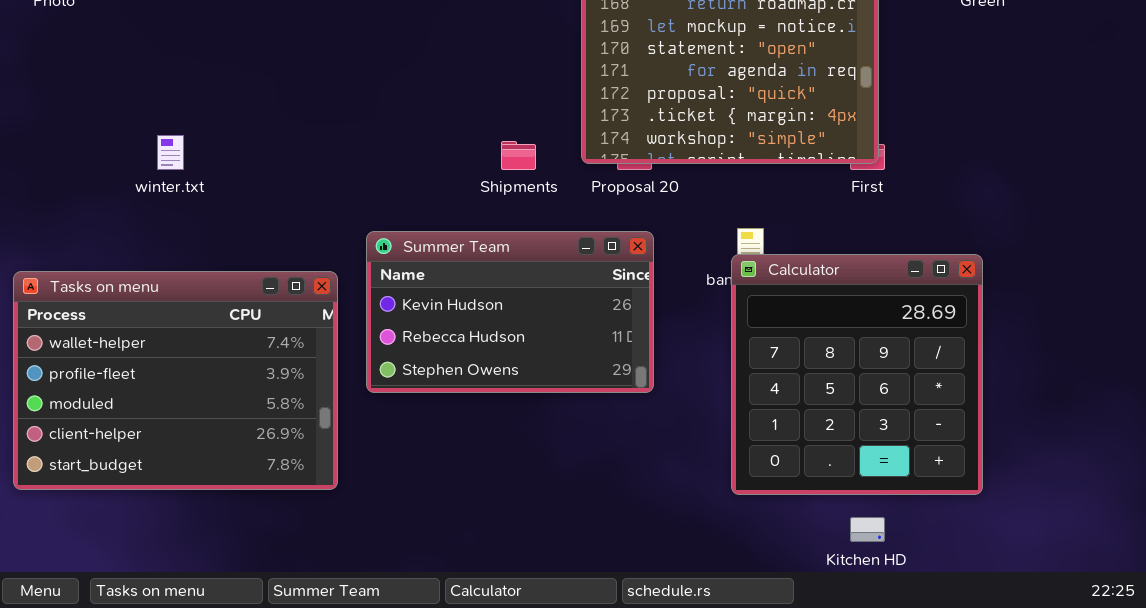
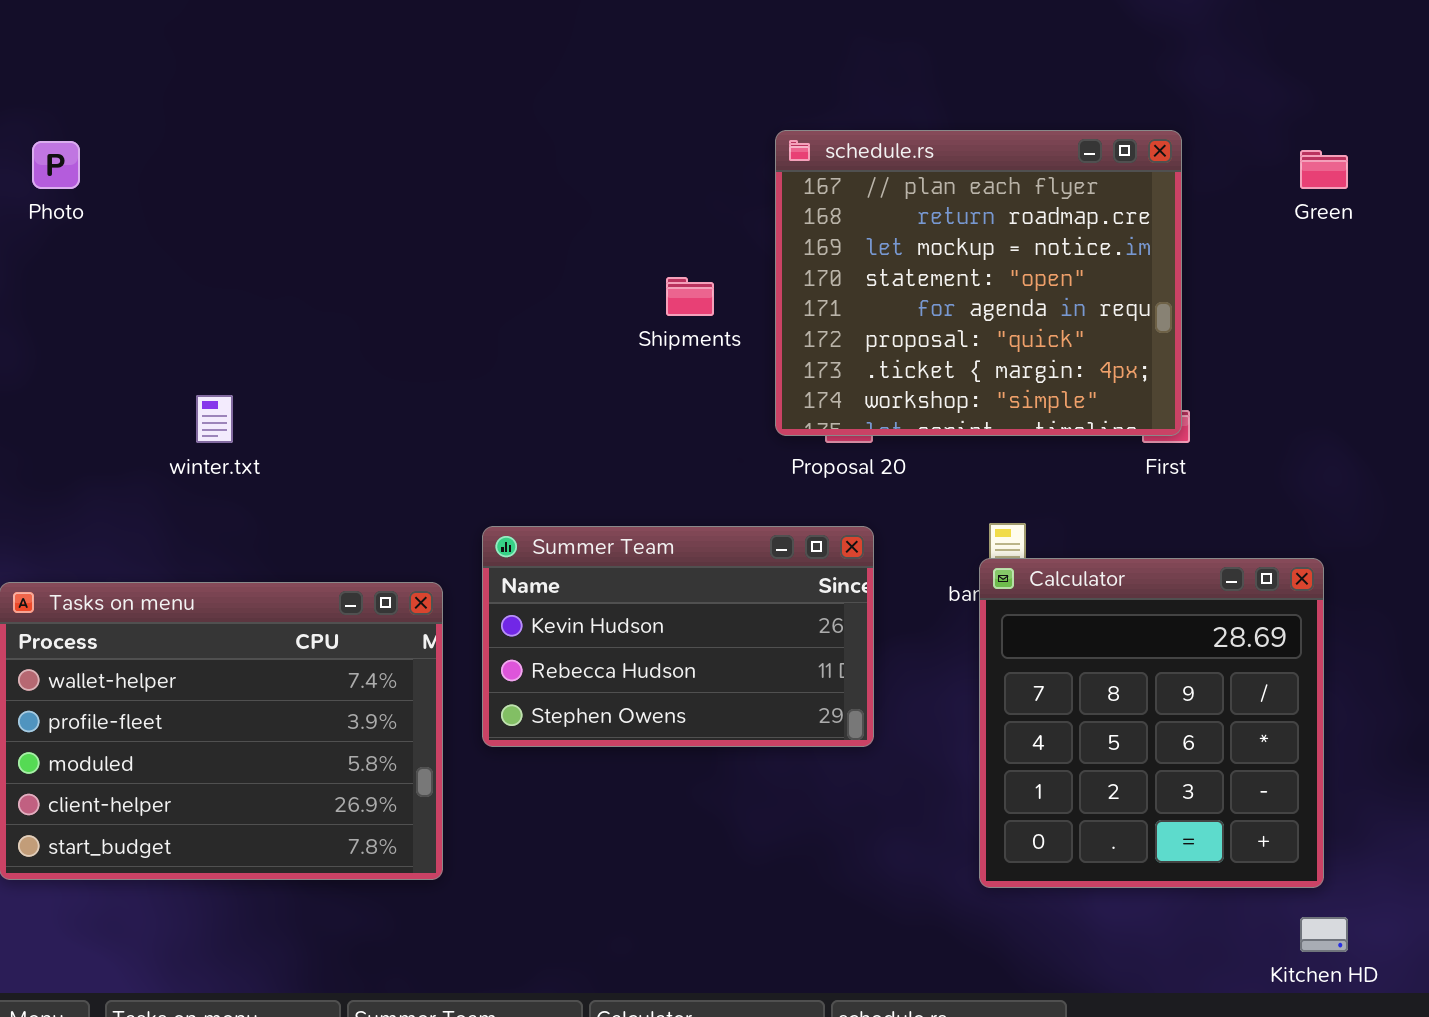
Shipments: [501,141,536,170] -> [666,277,714,316], moved
Kitchen HD: [850,517,885,542] -> [1300,917,1348,952], moved

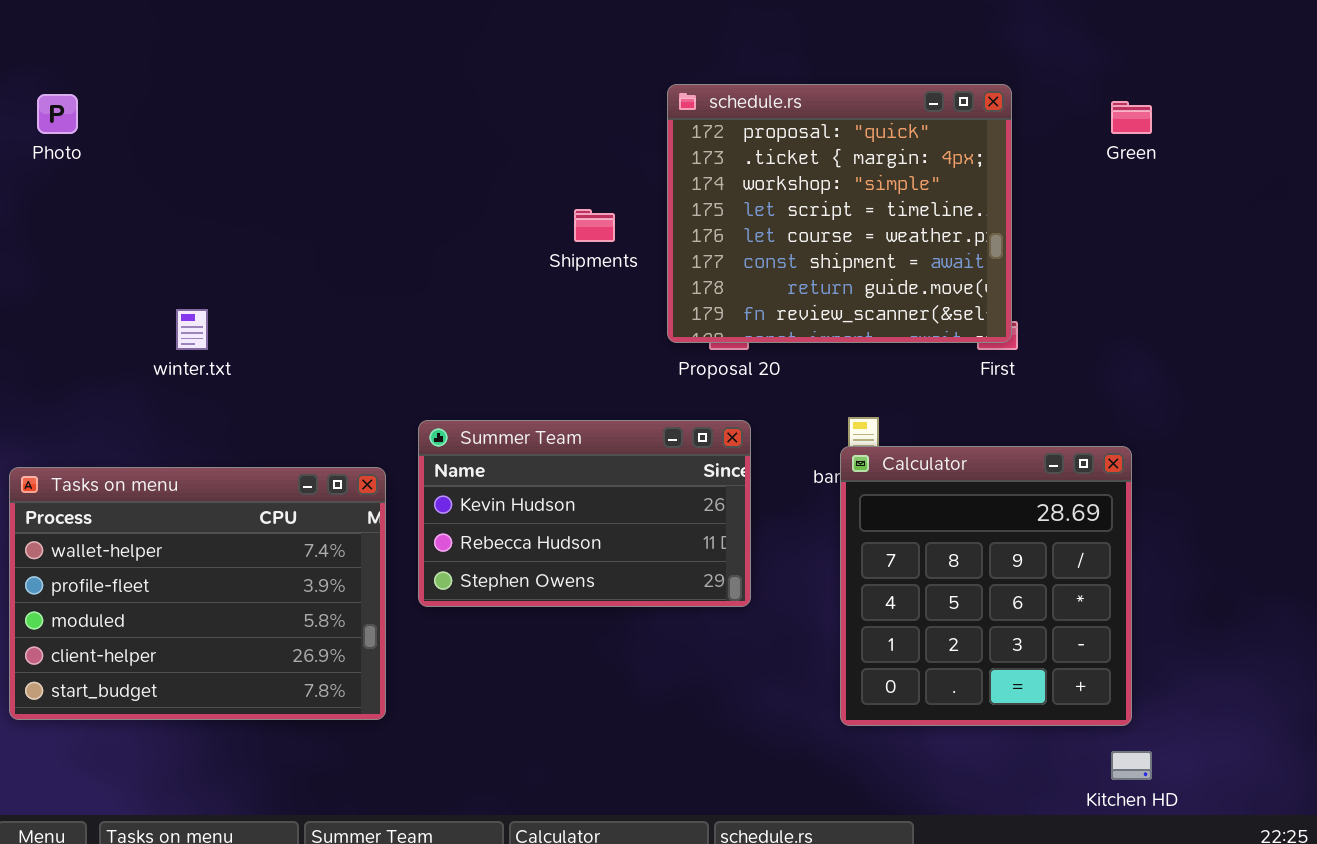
schedule.rs: [775,130,1182,436] -> [667,84,1012,343], scrolled down 5 rows

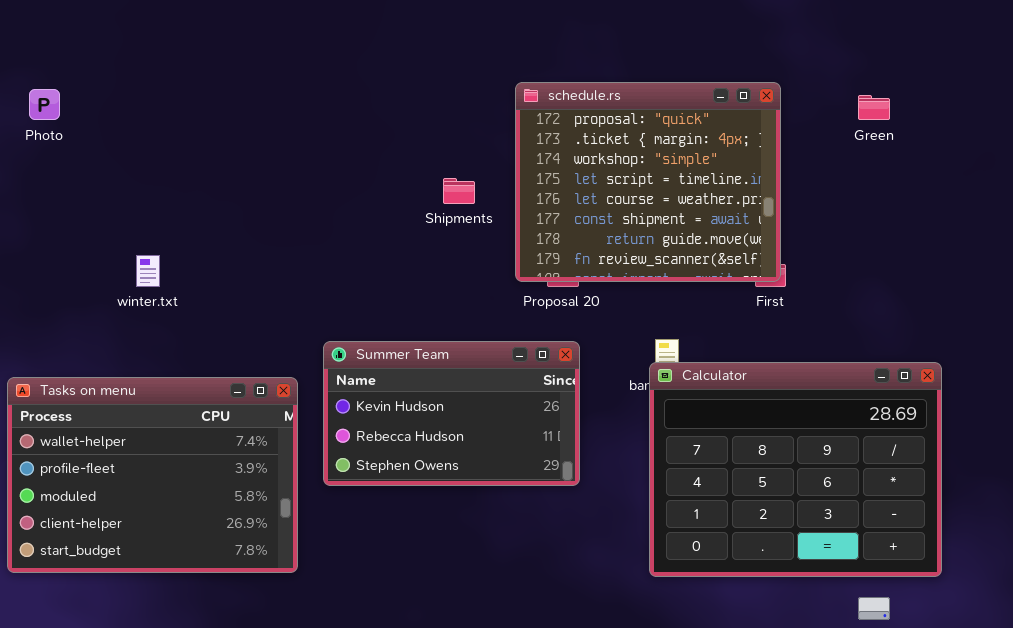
Calculator: [840,446,1132,726] -> [649,362,942,577], resized

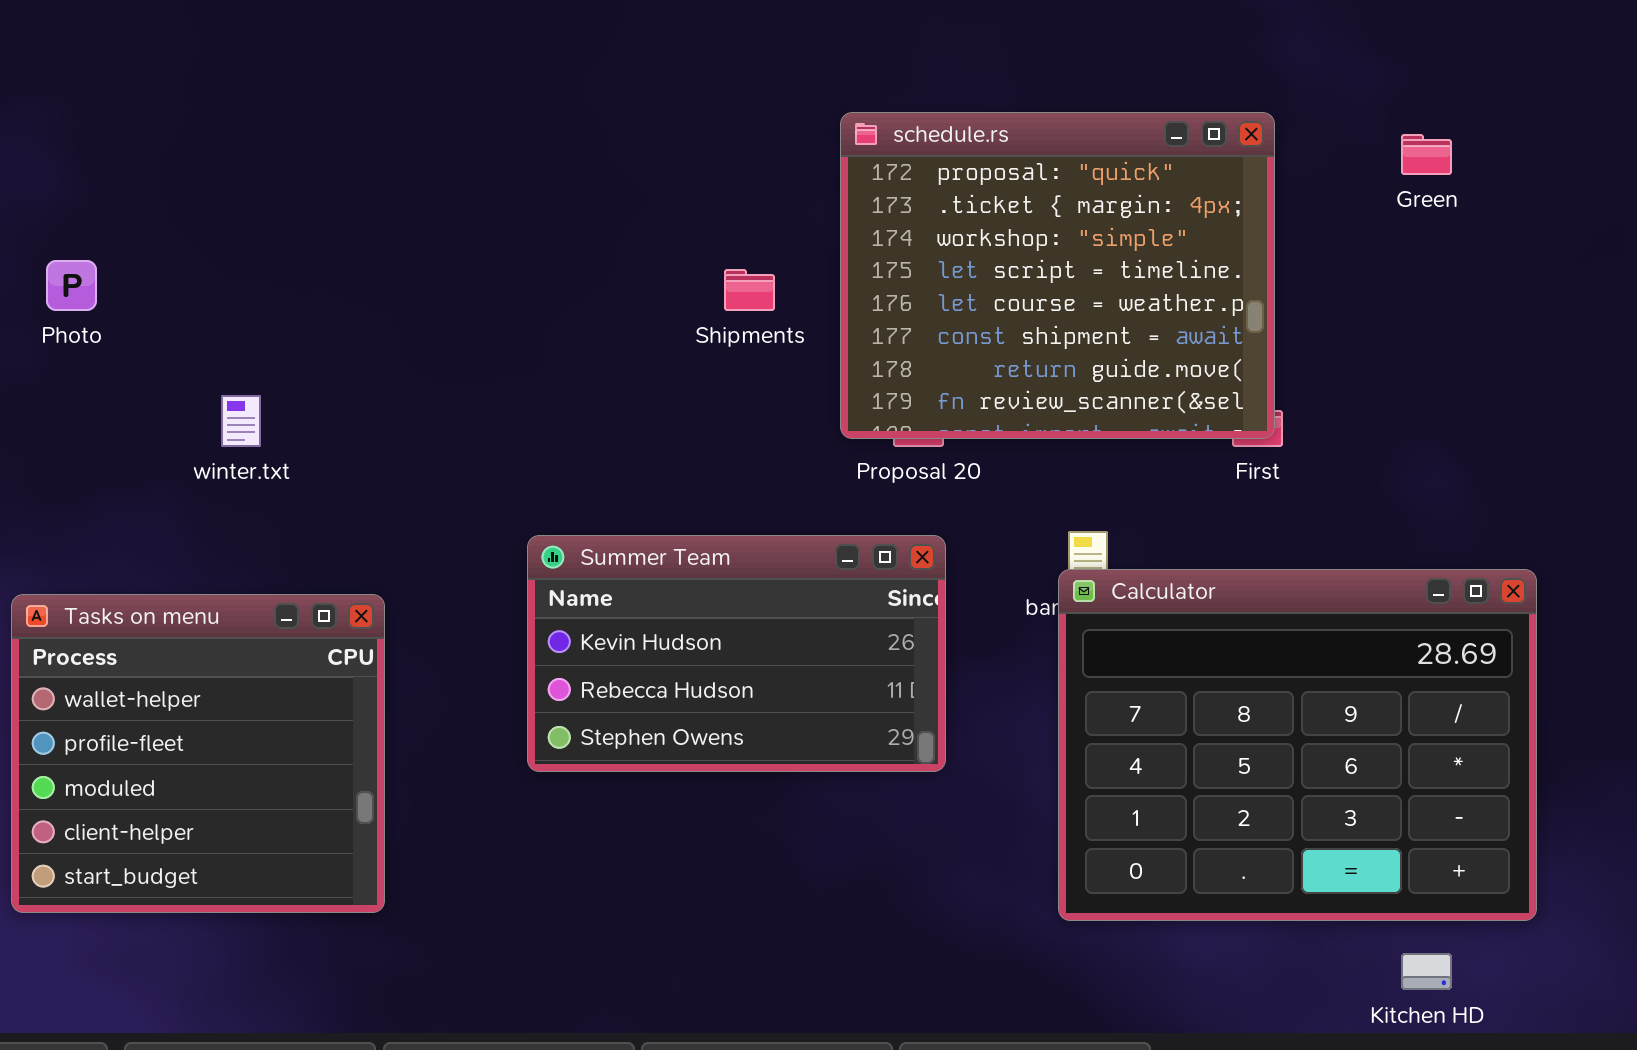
Photo: [29,89,60,120] -> [46,260,97,311], moved
Tasks on menu: [7,377,298,573] -> [11,594,385,913], resized

